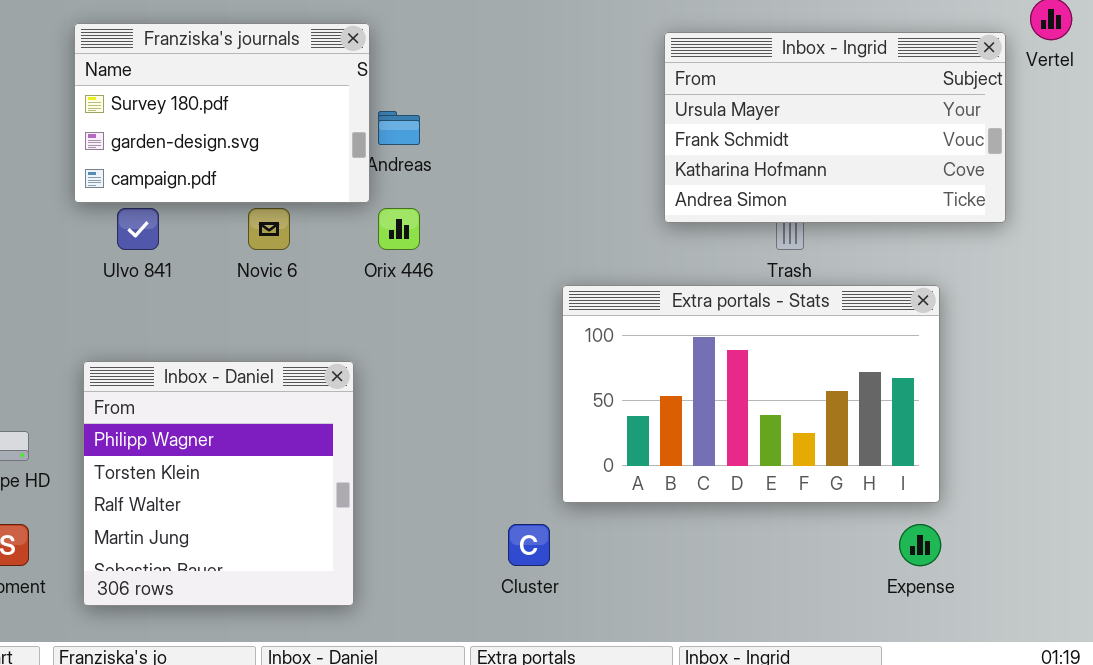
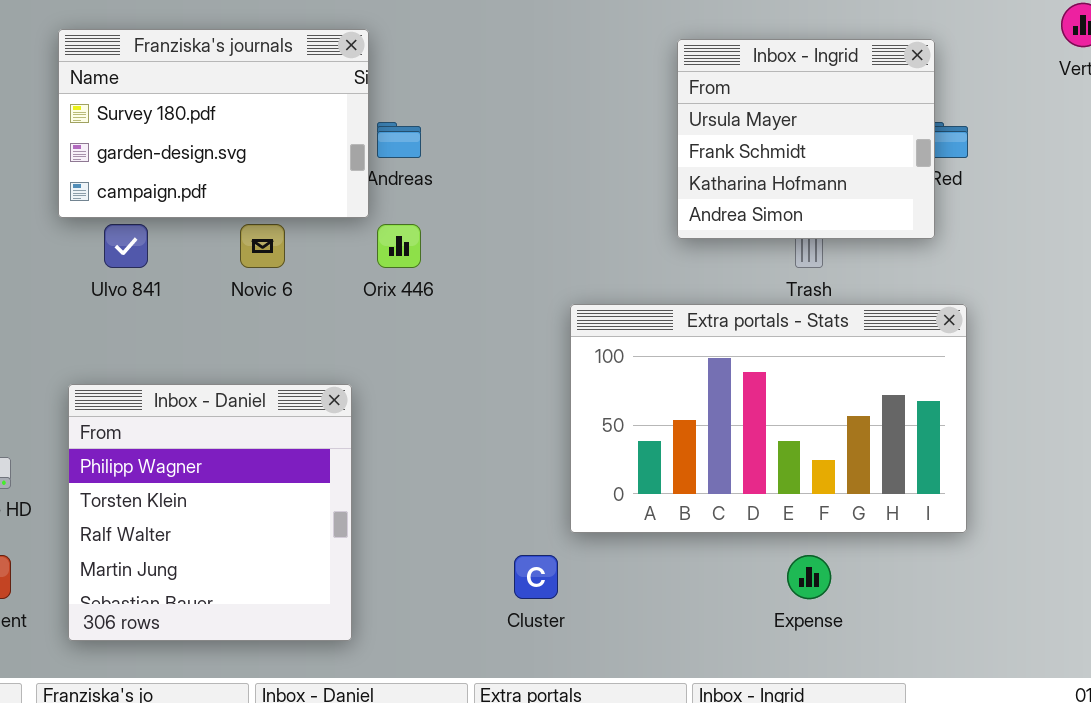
Inbox - Ingrid: [664,32,1006,223] -> [677,39,935,239], resized
Expense: [899,524,941,566] -> [787,555,831,599], moved

